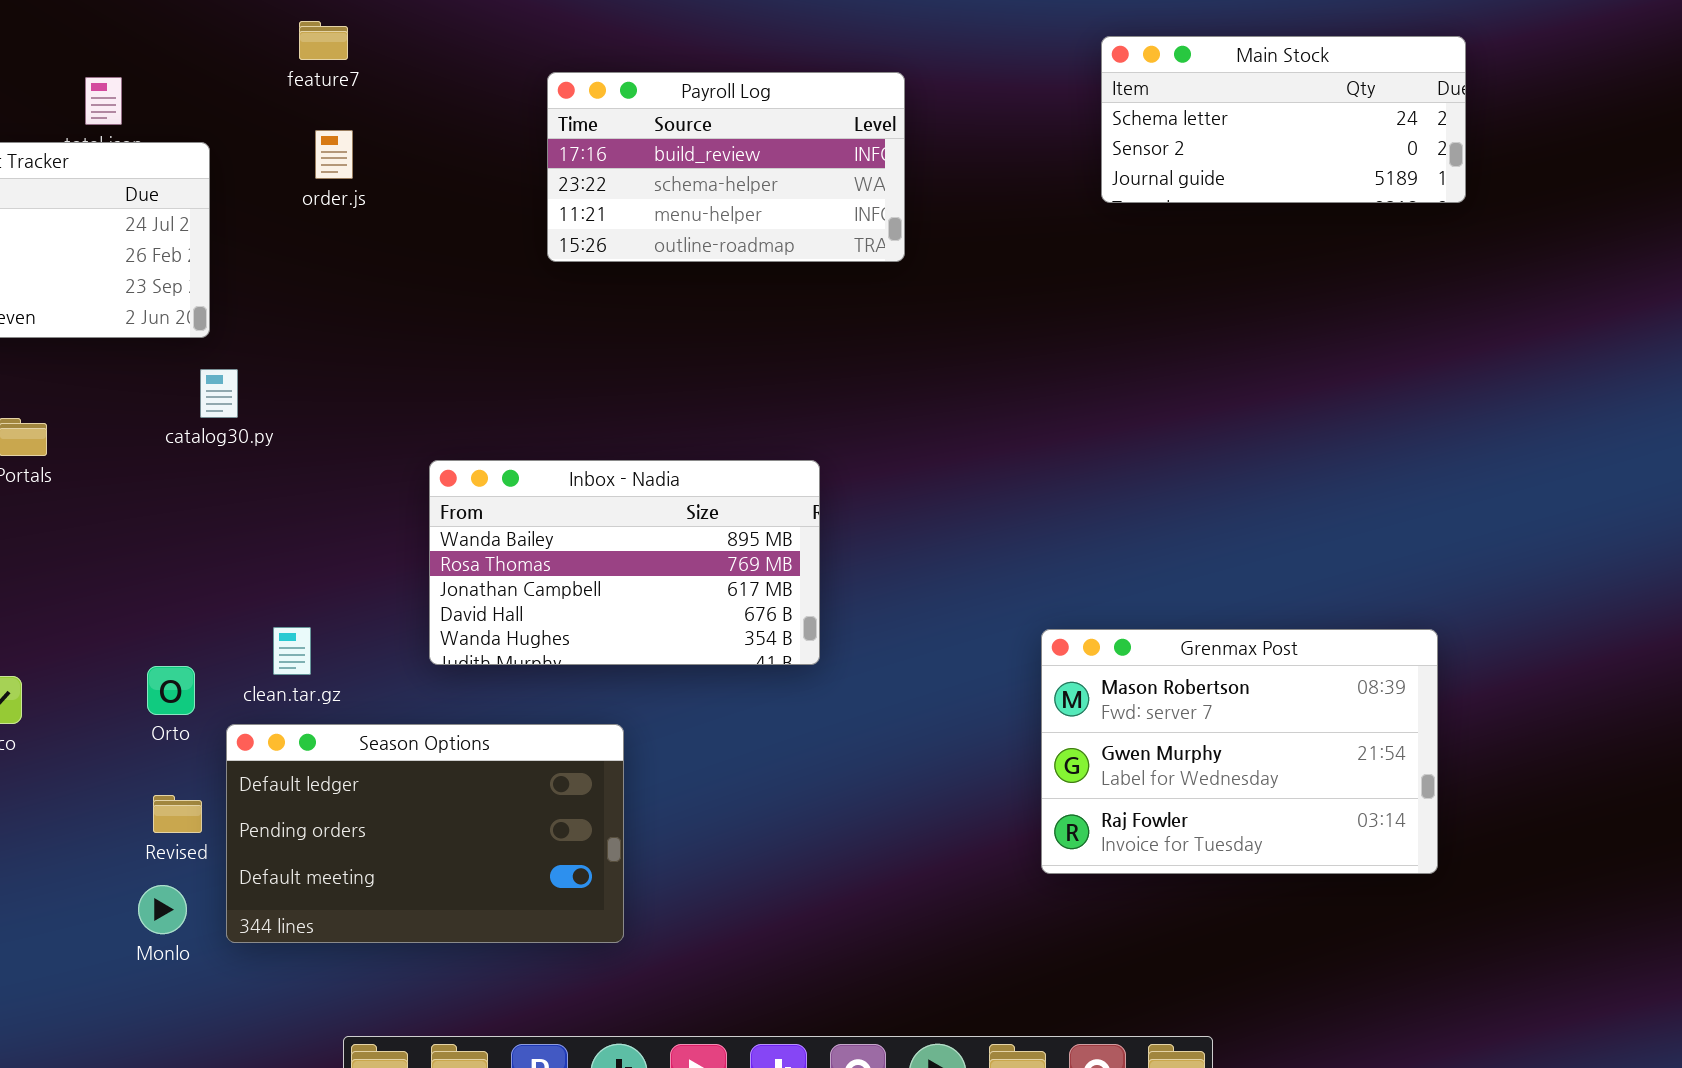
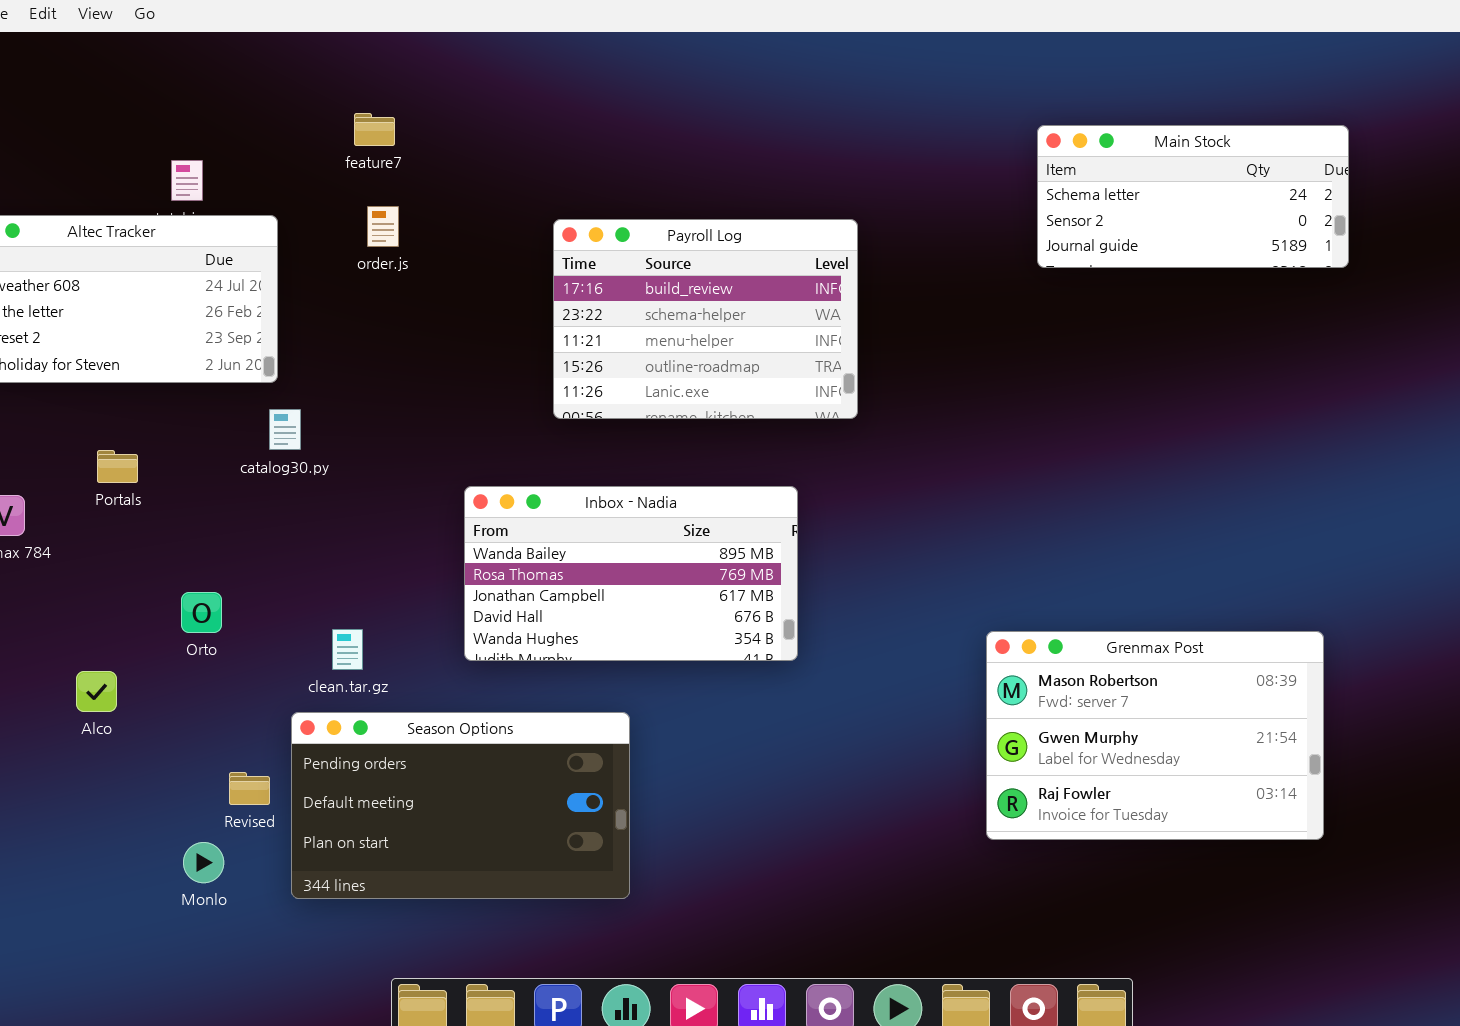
Payroll Log: [547,72,905,262] -> [553,219,858,419], moved, resized
Orto: [147,666,195,715] -> [181,592,222,633], moved
Season Options: [226,724,624,943] -> [291,712,630,899], scrolled down 1 row
Monlo: [138,885,187,934] -> [183,842,224,883], moved

